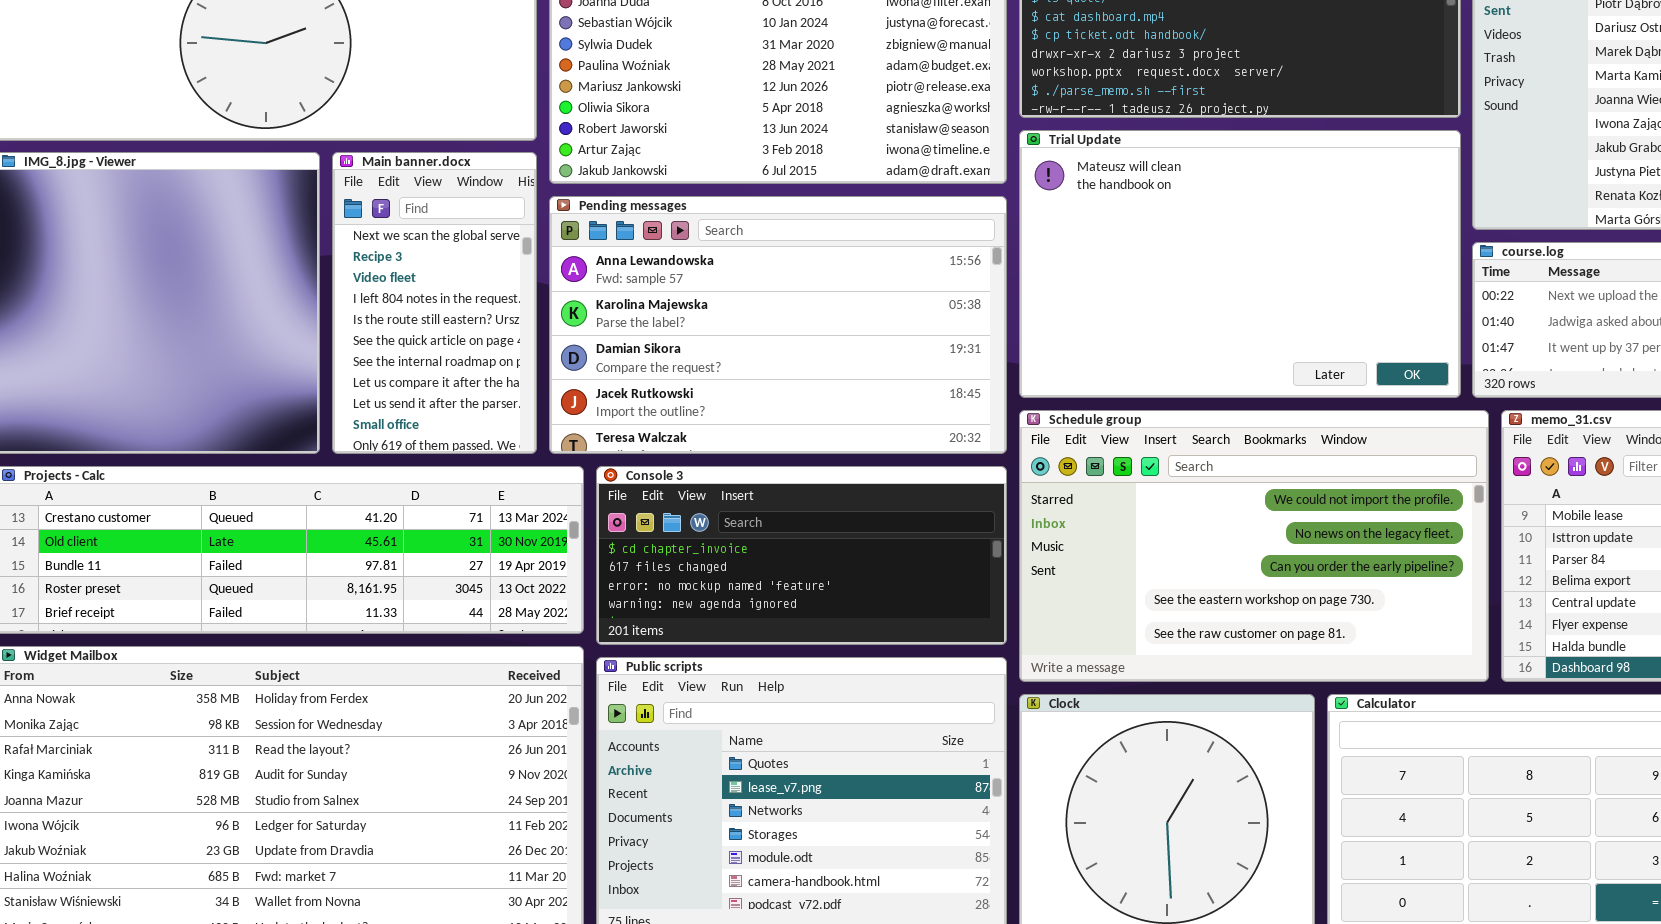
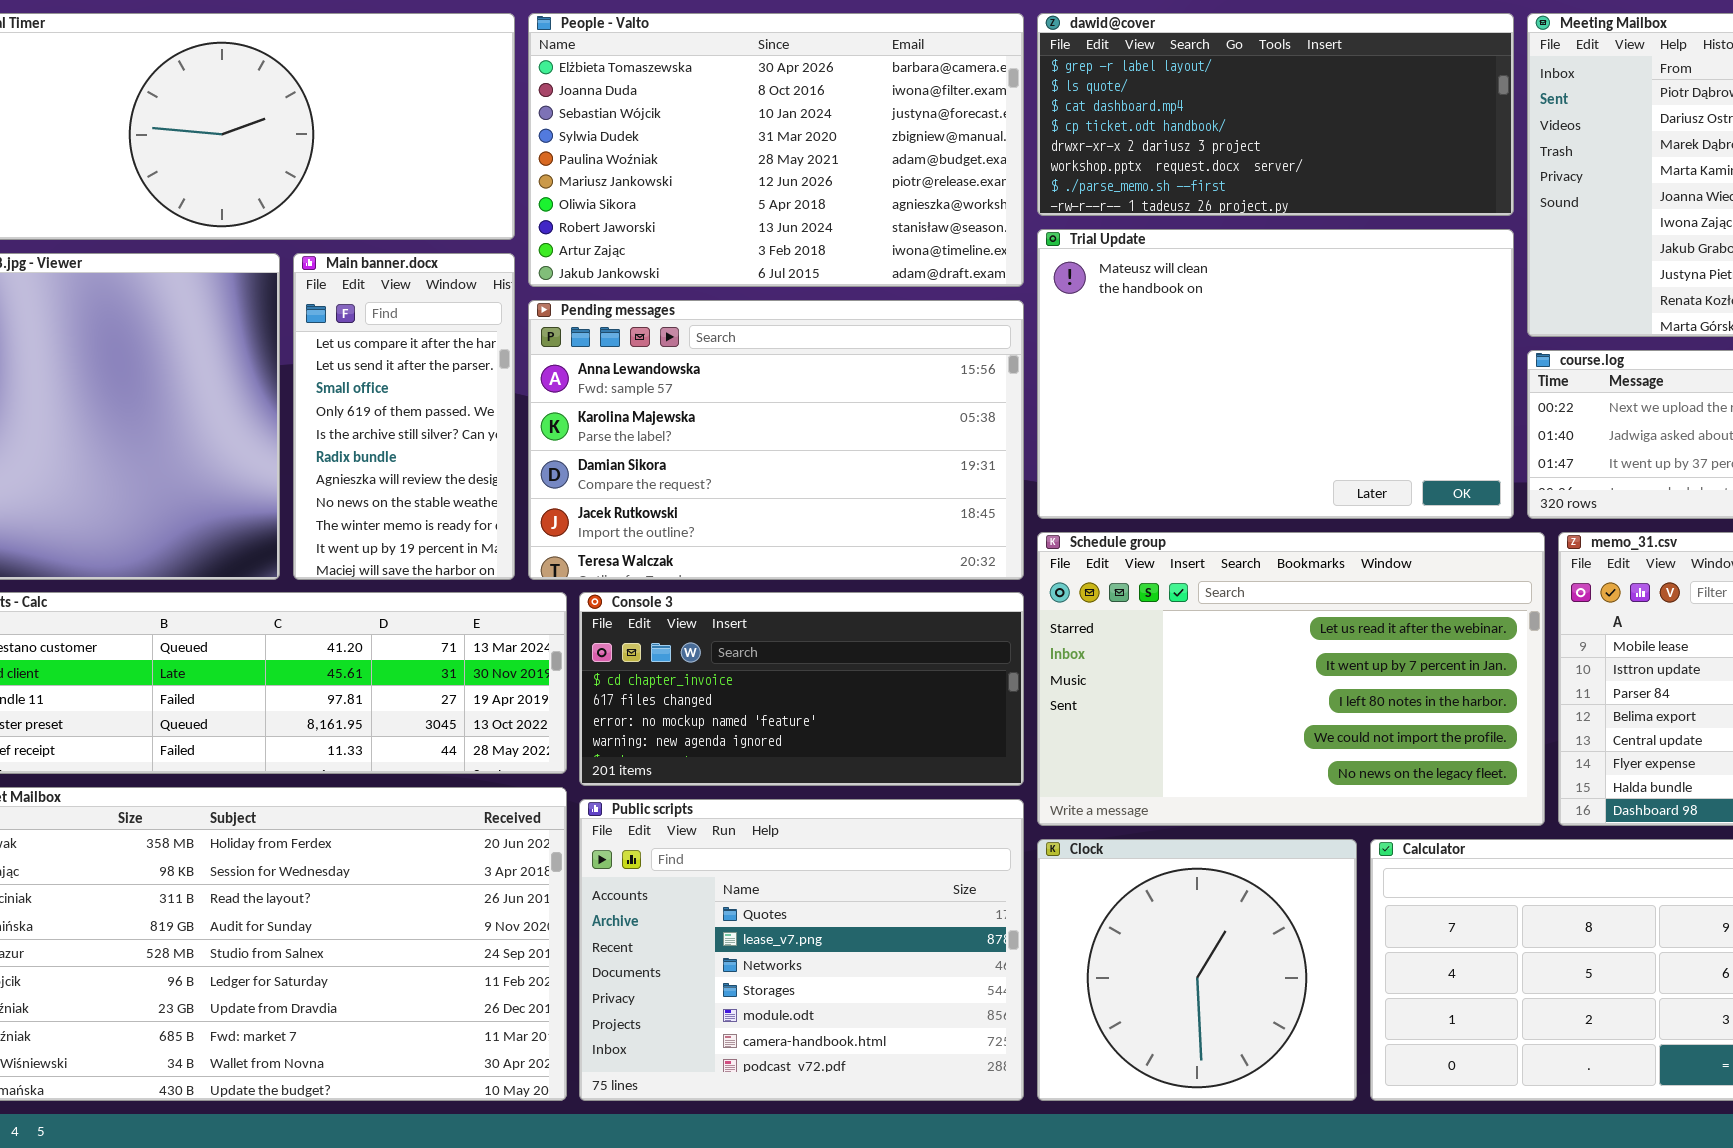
Main banner.docx: [332,152,537,454] -> [293,253,515,580], scrolled down 7 rows
Schedule group: [1019,410,1489,682] -> [1037,532,1545,826], scrolled up 3 rows

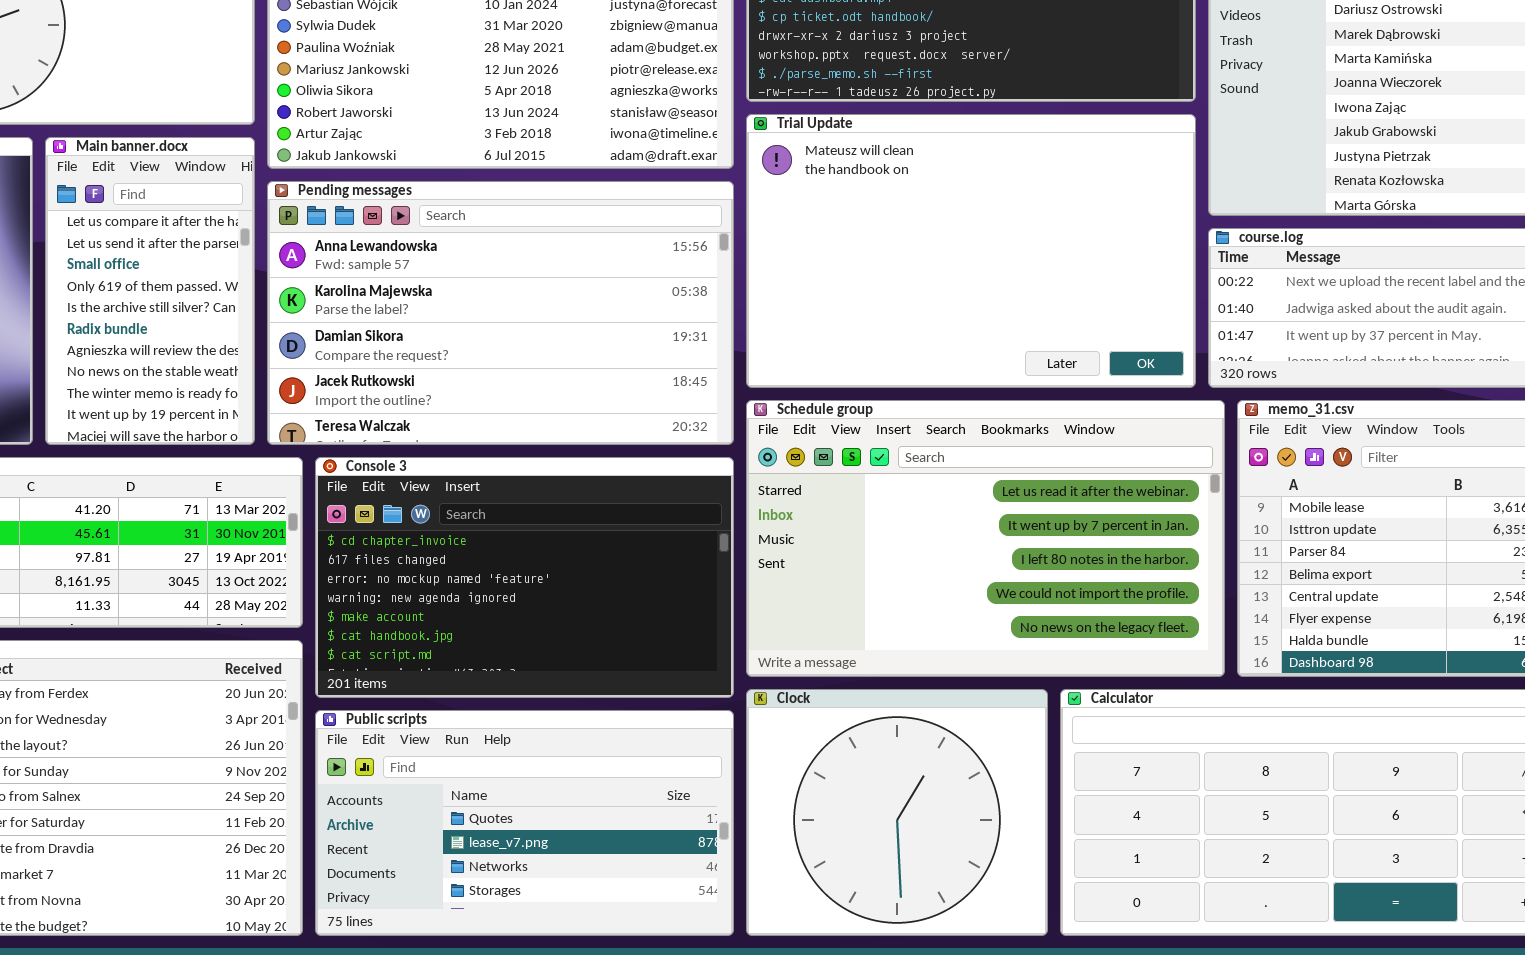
Console 3: [579,592,1024,786] -> [315,457,734,698], resized
Public scripts: [579,799,1024,1101] -> [315,710,734,936], resized

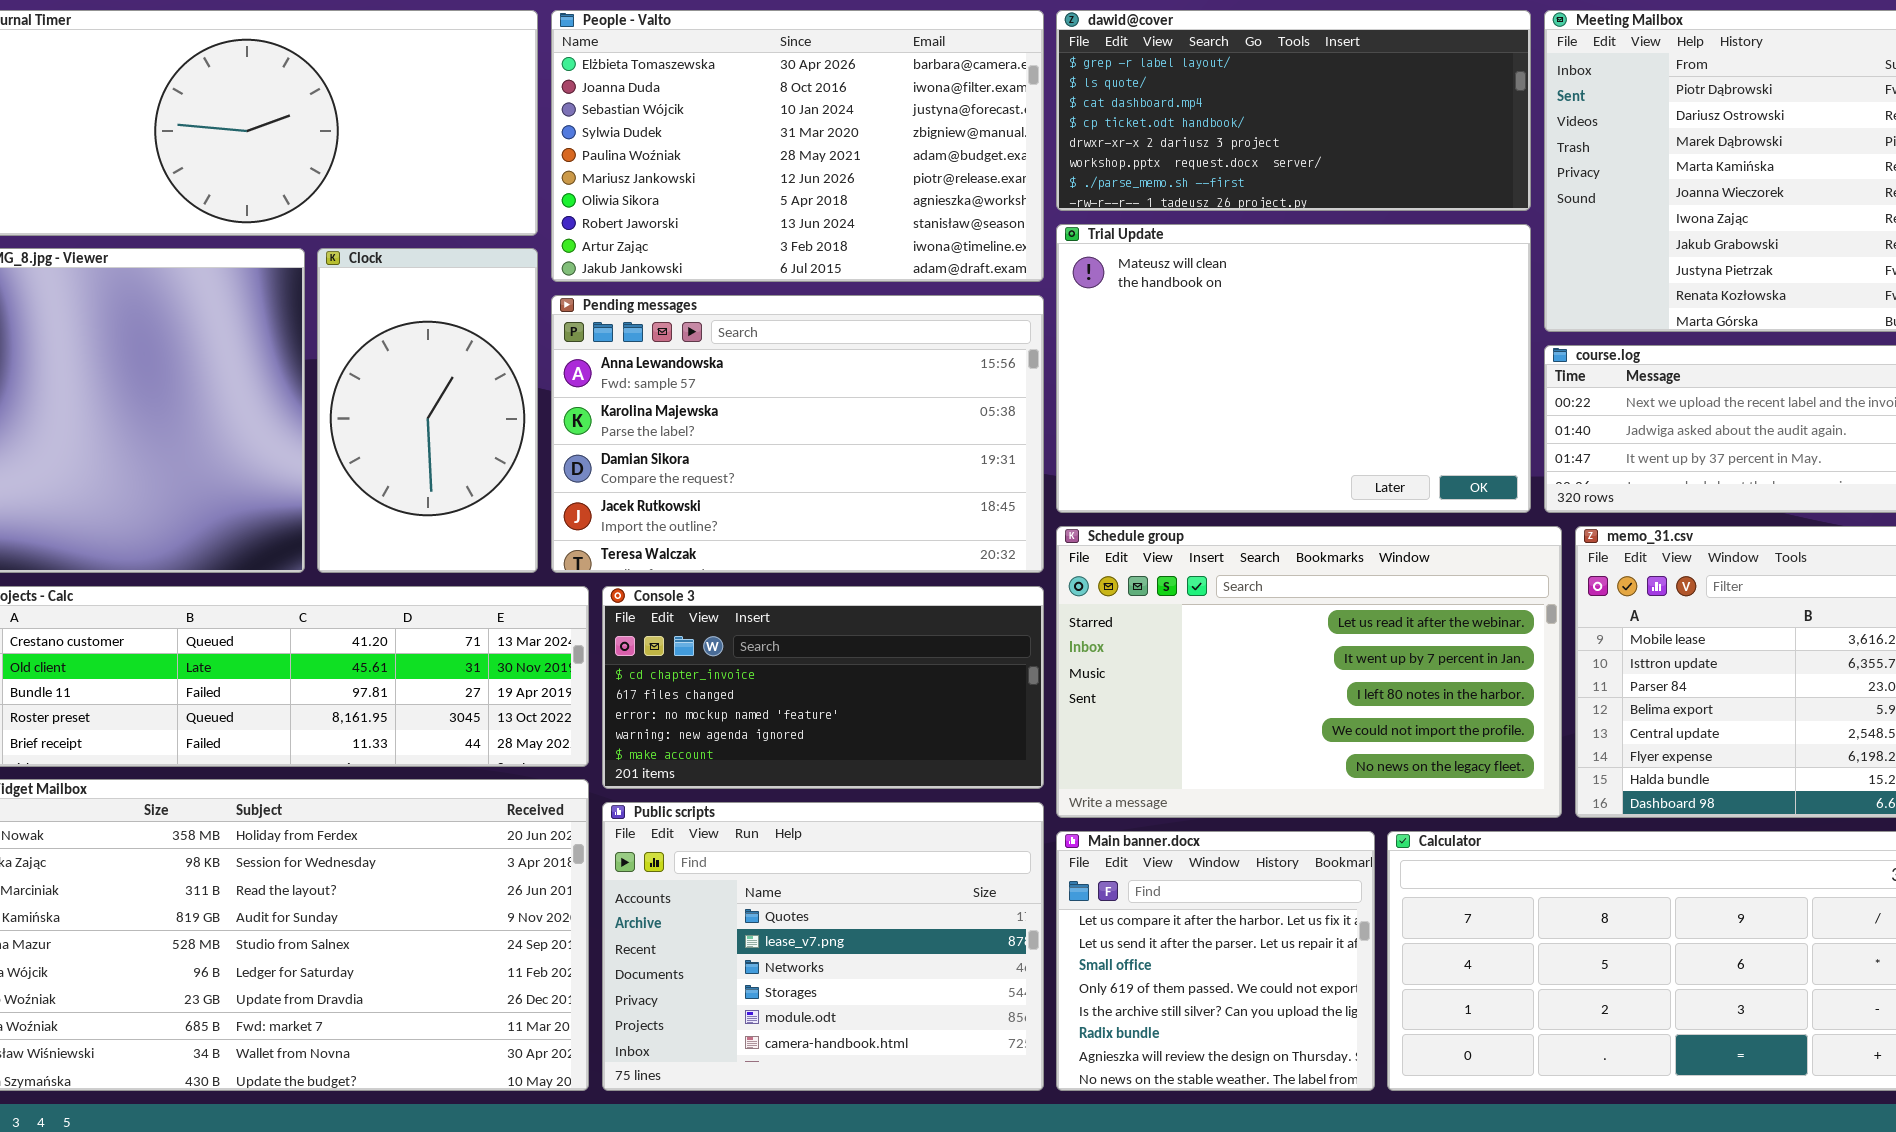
Main banner.docx: [45,137,255,445] -> [1056,831,1375,1091], moved, resized
Console 3: [315,457,734,698] -> [602,586,1044,789], resized
Clock: [746,689,1048,936] -> [317,248,538,573], moved, resized
Public scripts: [315,710,734,936] -> [602,802,1044,1091], resized

